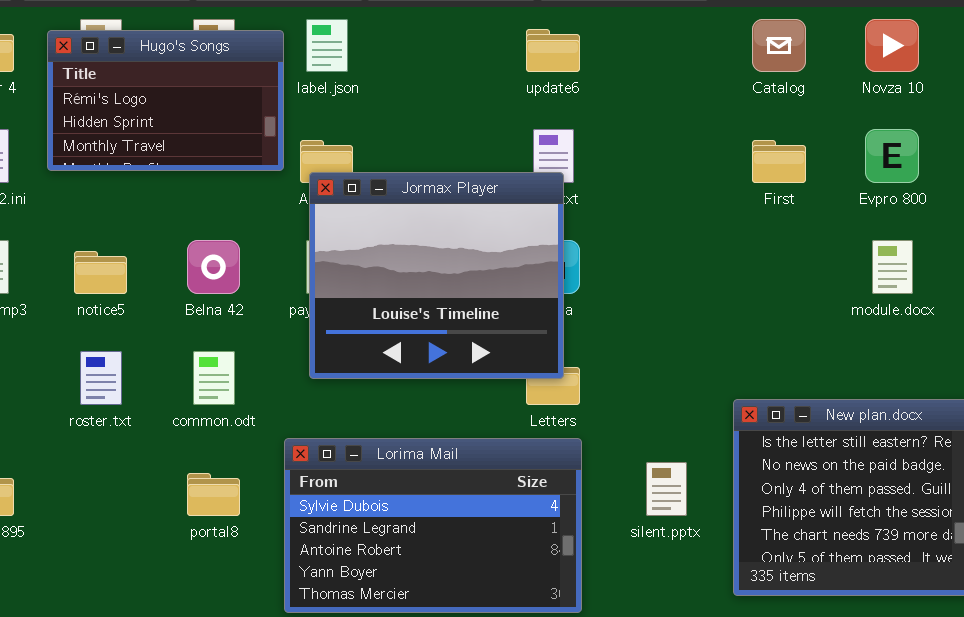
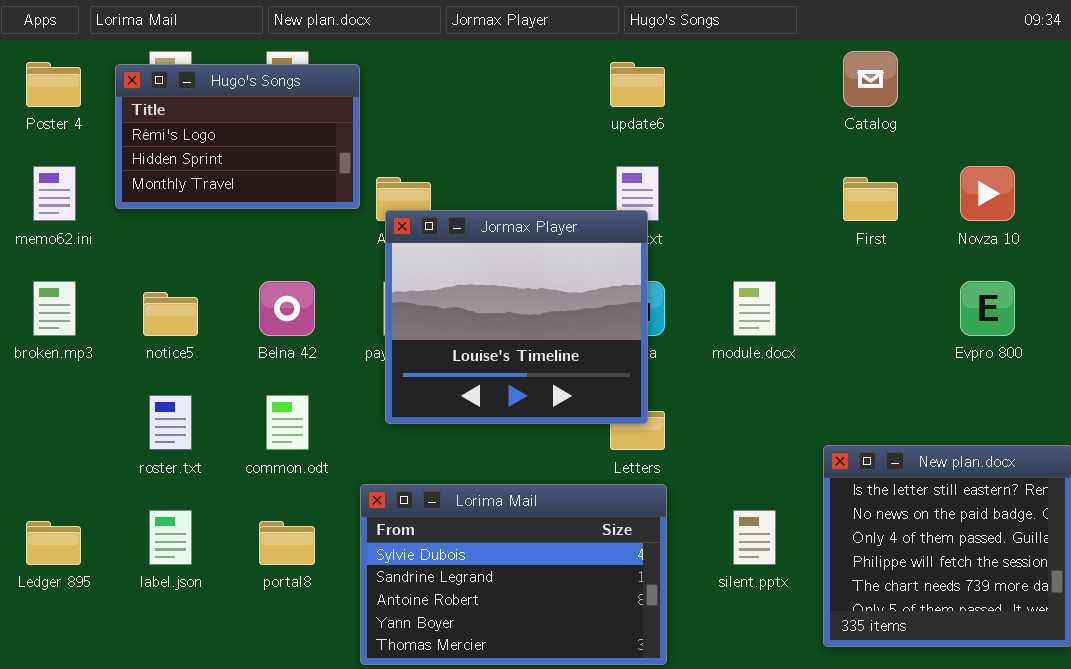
label.json: [306,19,348,72] -> [149,510,192,565], moved
Novza 10: [865,19,919,72] -> [960,166,1015,221], moved
Evpro 800: [865,129,919,183] -> [960,281,1015,336], moved
module.docx: [872,240,913,294] -> [733,281,776,336], moved

